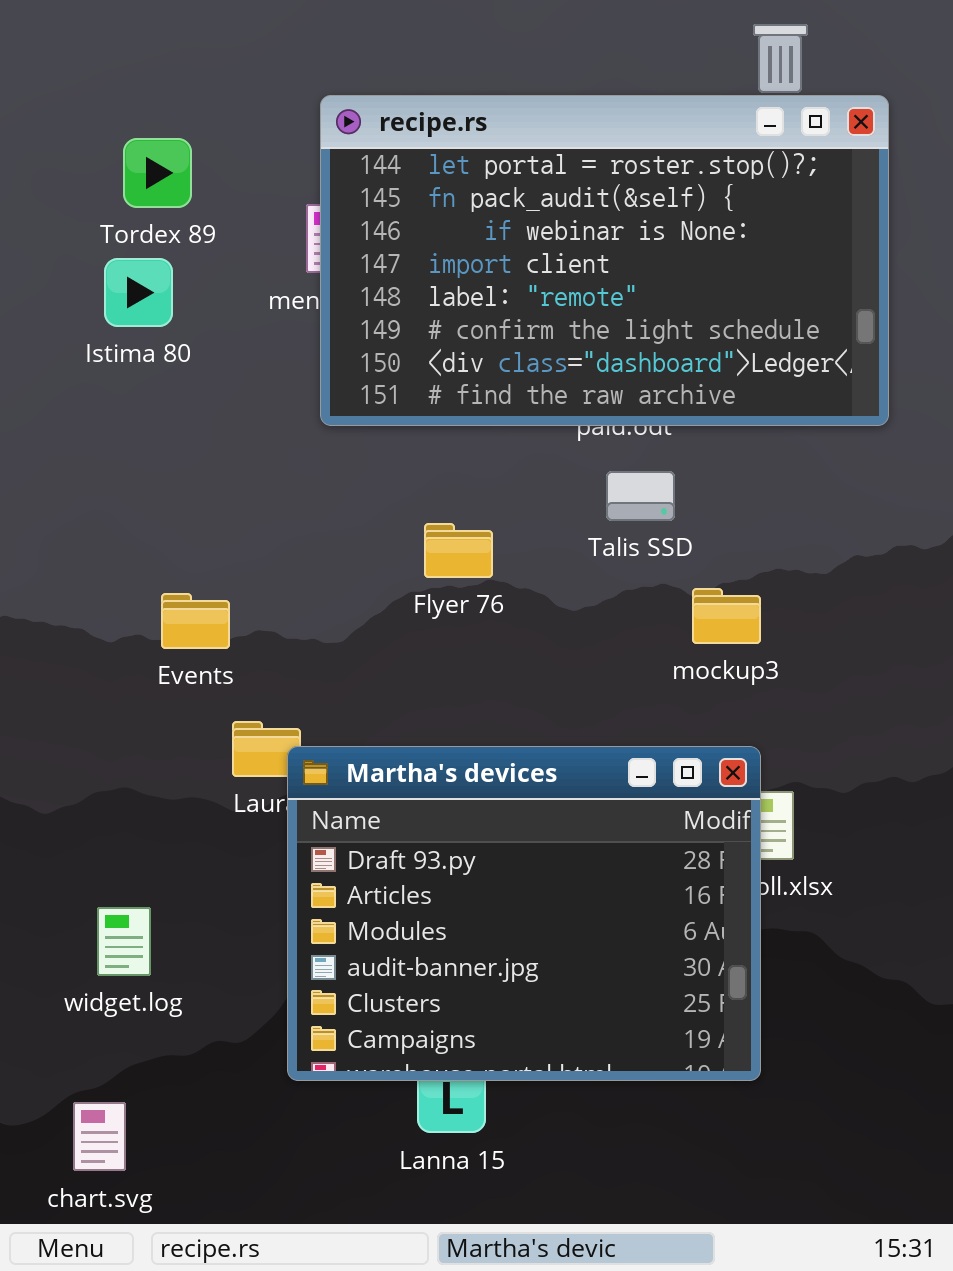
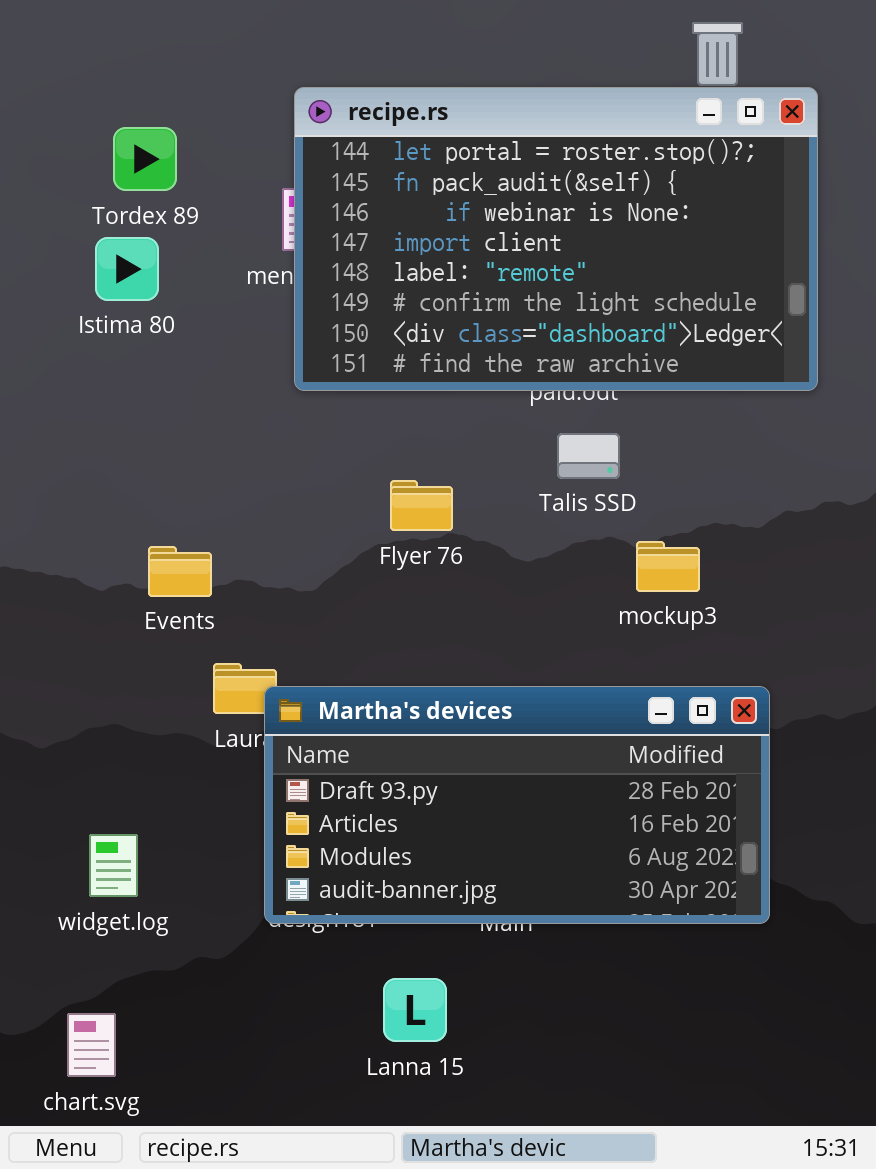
Martha's devices: [287,746,761,1081] -> [264,686,770,924], resized

